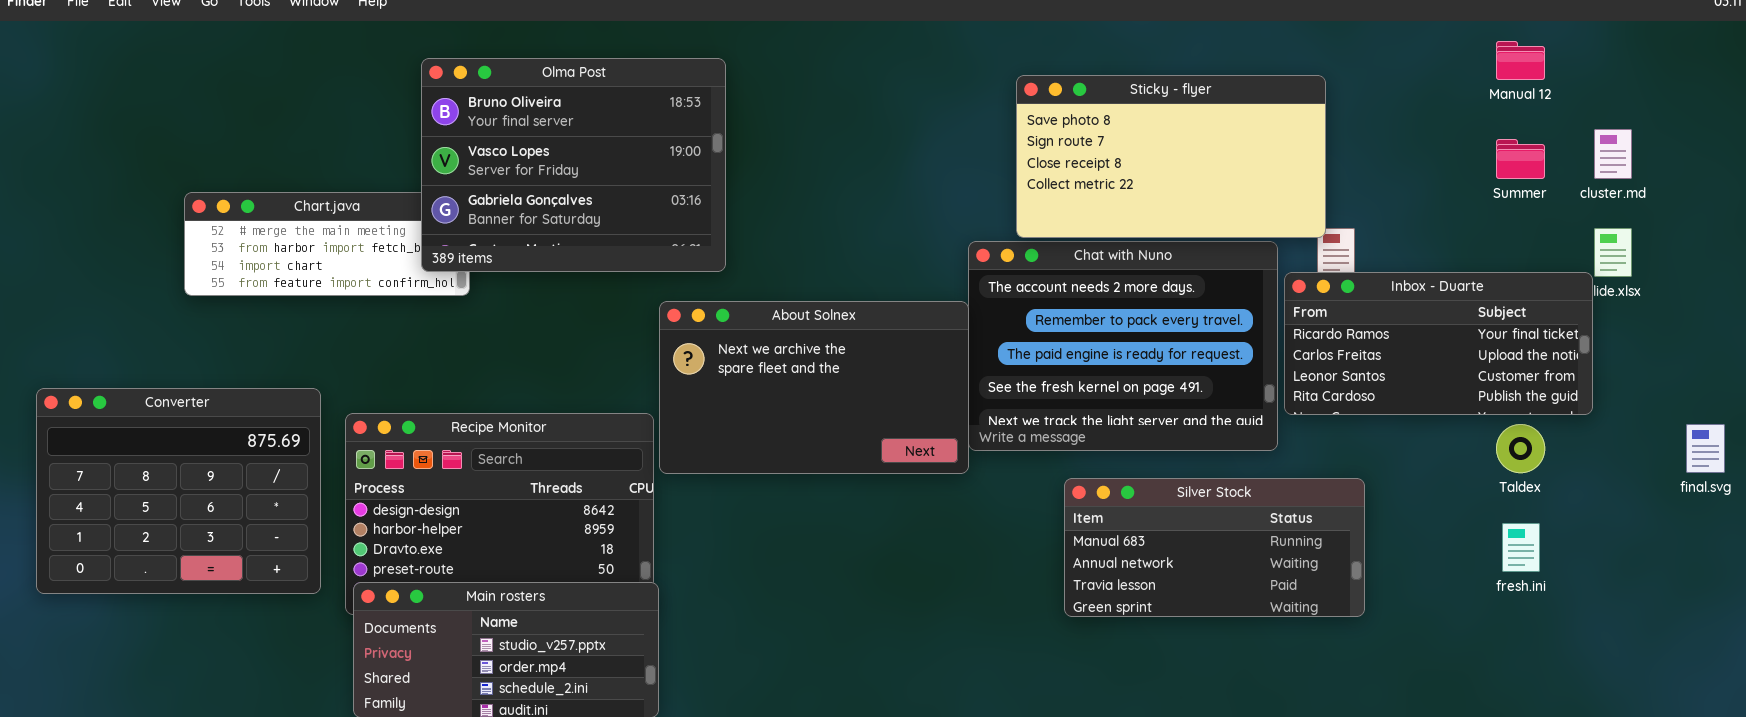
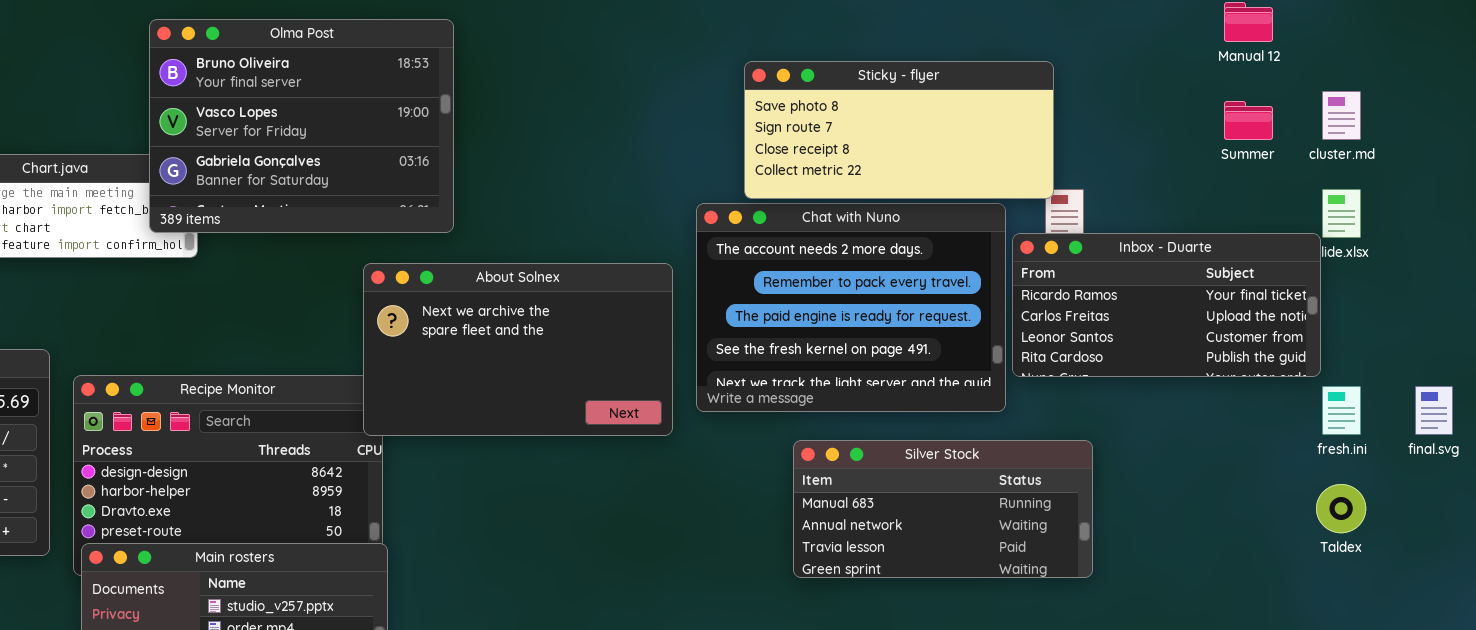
Sticky - flyer: [1016,75,1326,238] -> [744,61,1054,199], resized
About Solnex: [659,301,969,474] -> [363,263,673,436], moved
Taldex: [1496,424,1545,473] -> [1316,484,1366,533], moved
fresh.ini: [1502,523,1540,572] -> [1322,386,1361,435], moved

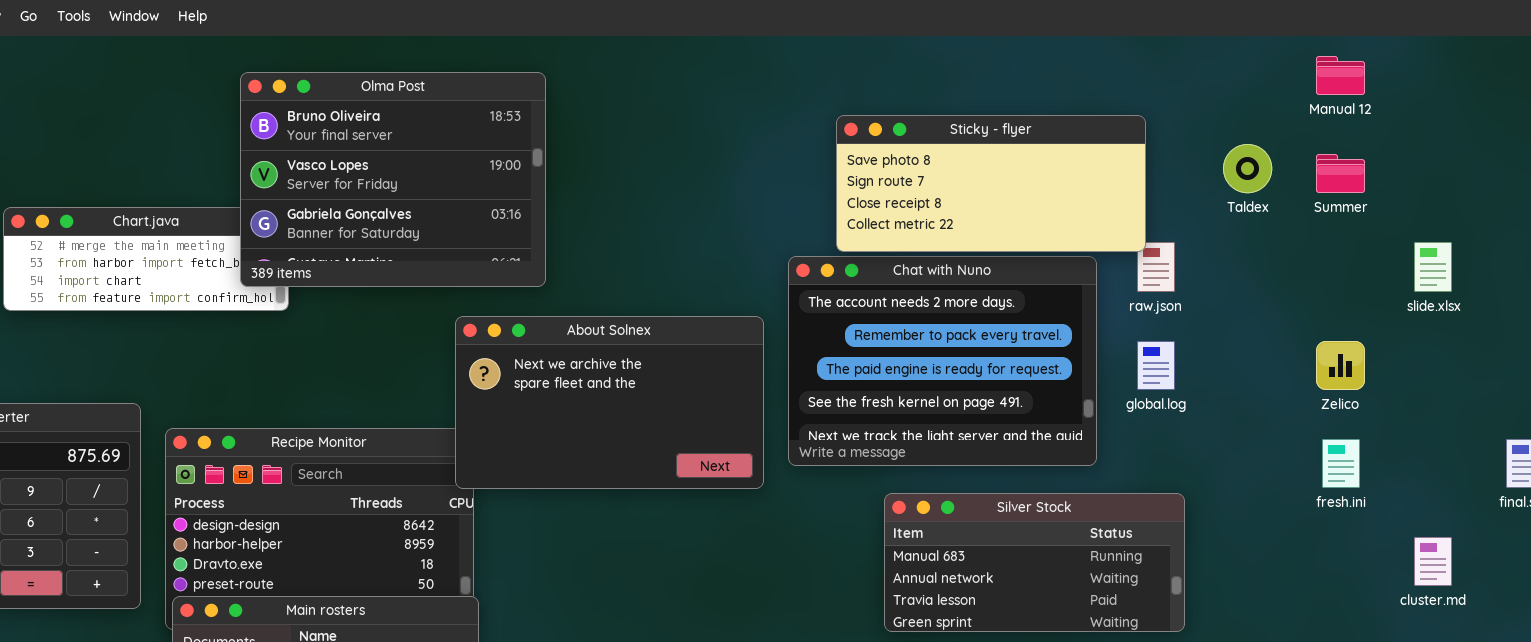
cluster.md: [1322,91,1361,140] -> [1414,537,1452,586], moved
Inbox - Duarte: [1012,233,1321,377] -> none, closed
fresh.ini: [1322,386,1361,435] -> [1322,439,1360,488], moved
Taldex: [1316,484,1366,533] -> [1223,144,1272,193], moved

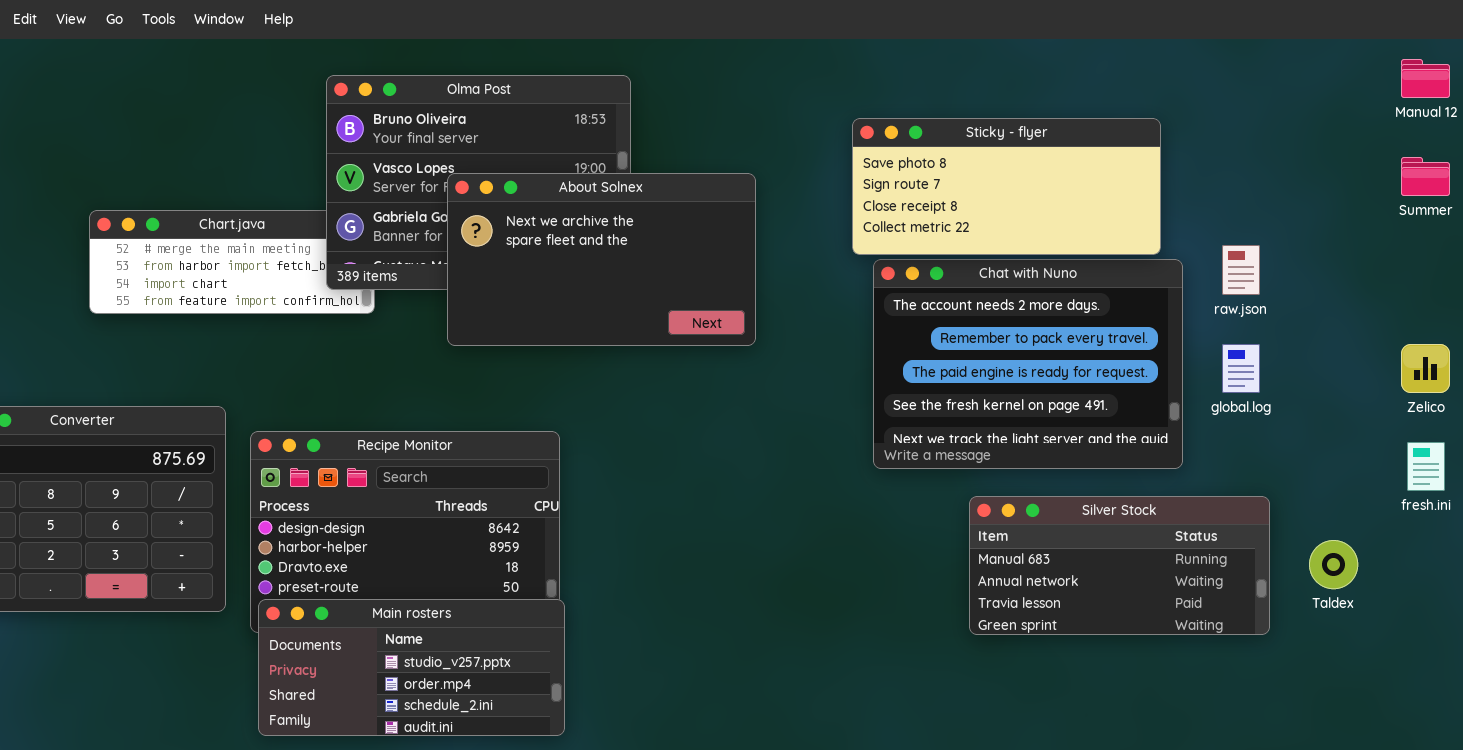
Sticky - flyer: [836,115,1146,252] -> [852,118,1161,255], moved
Taldex: [1223,144,1272,193] -> [1309,540,1358,589], moved
About Solnex: [455,316,764,489] -> [447,173,756,346], moved

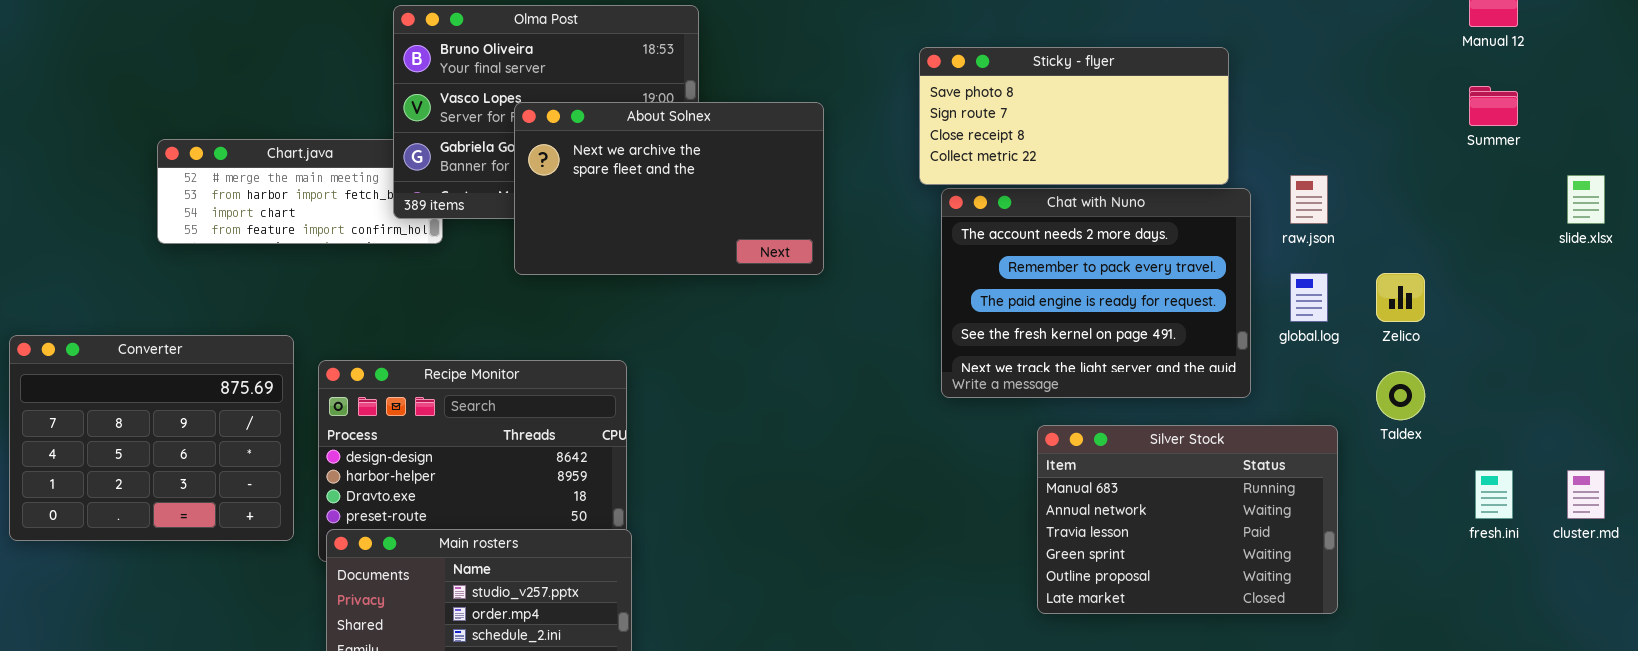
Zelico: [1401,344,1450,393] -> [1376,273,1425,322], moved
fresh.ini: [1407,442,1445,491] -> [1475,470,1513,519], moved
Silver Stock: [969,496,1270,635] -> [1037,425,1338,614], resized
Taldex: [1309,540,1358,589] -> [1376,371,1425,420], moved

